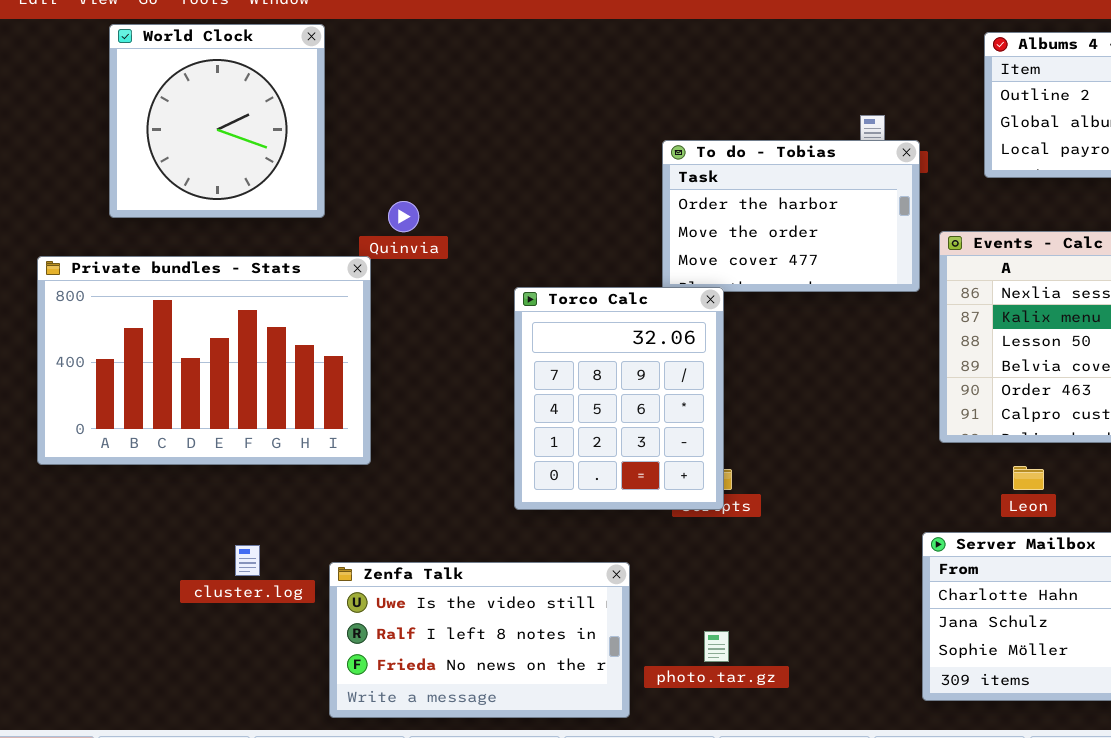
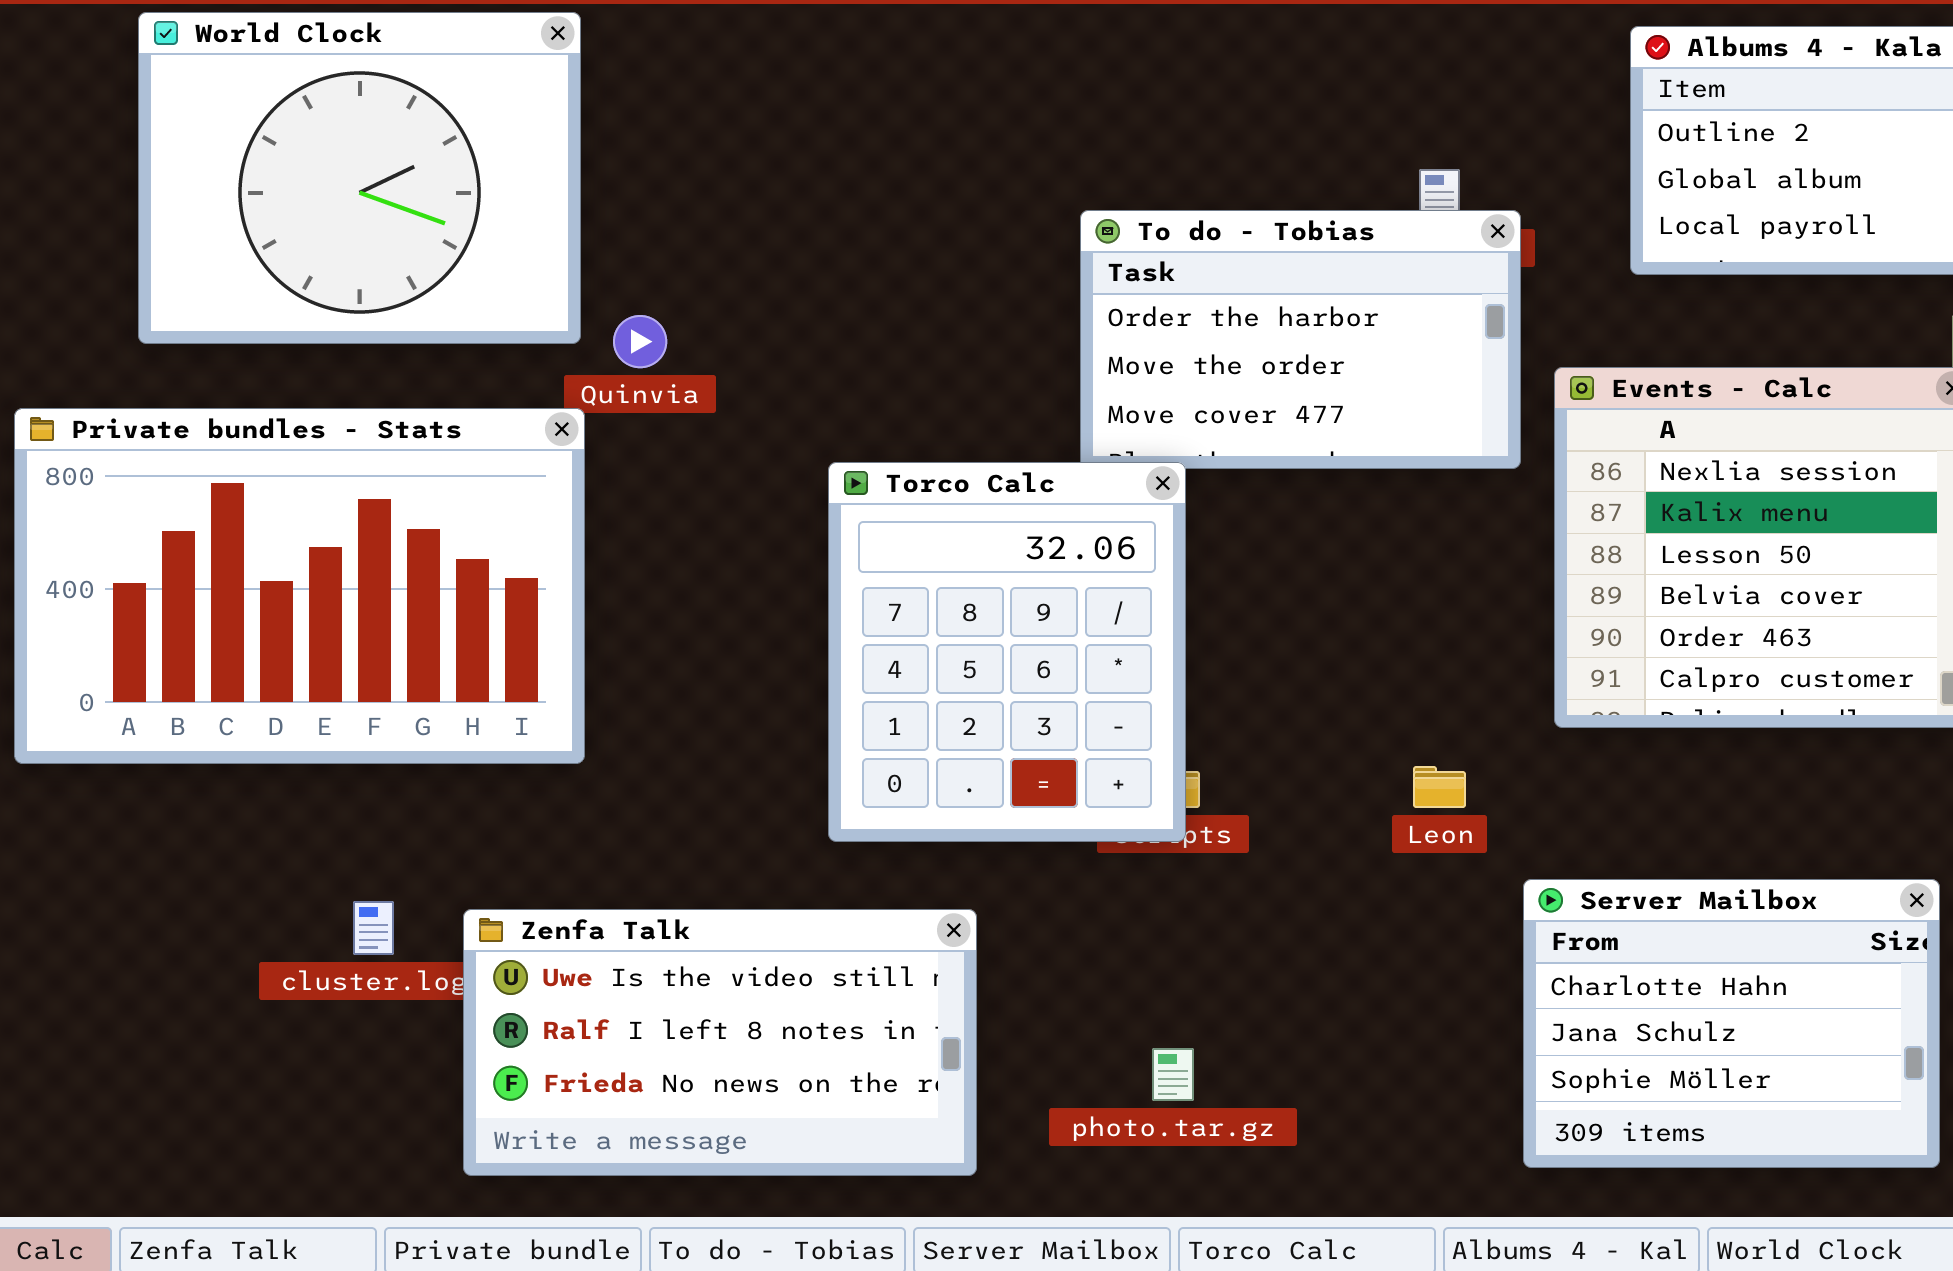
World Clock: [109,24,325,218] -> [138,12,581,344], resized
Leon: [1013,466,1044,490] -> [1413,766,1466,808], moved
Zenfa Talk: [329,562,630,718] -> [463,909,977,1176], moved

